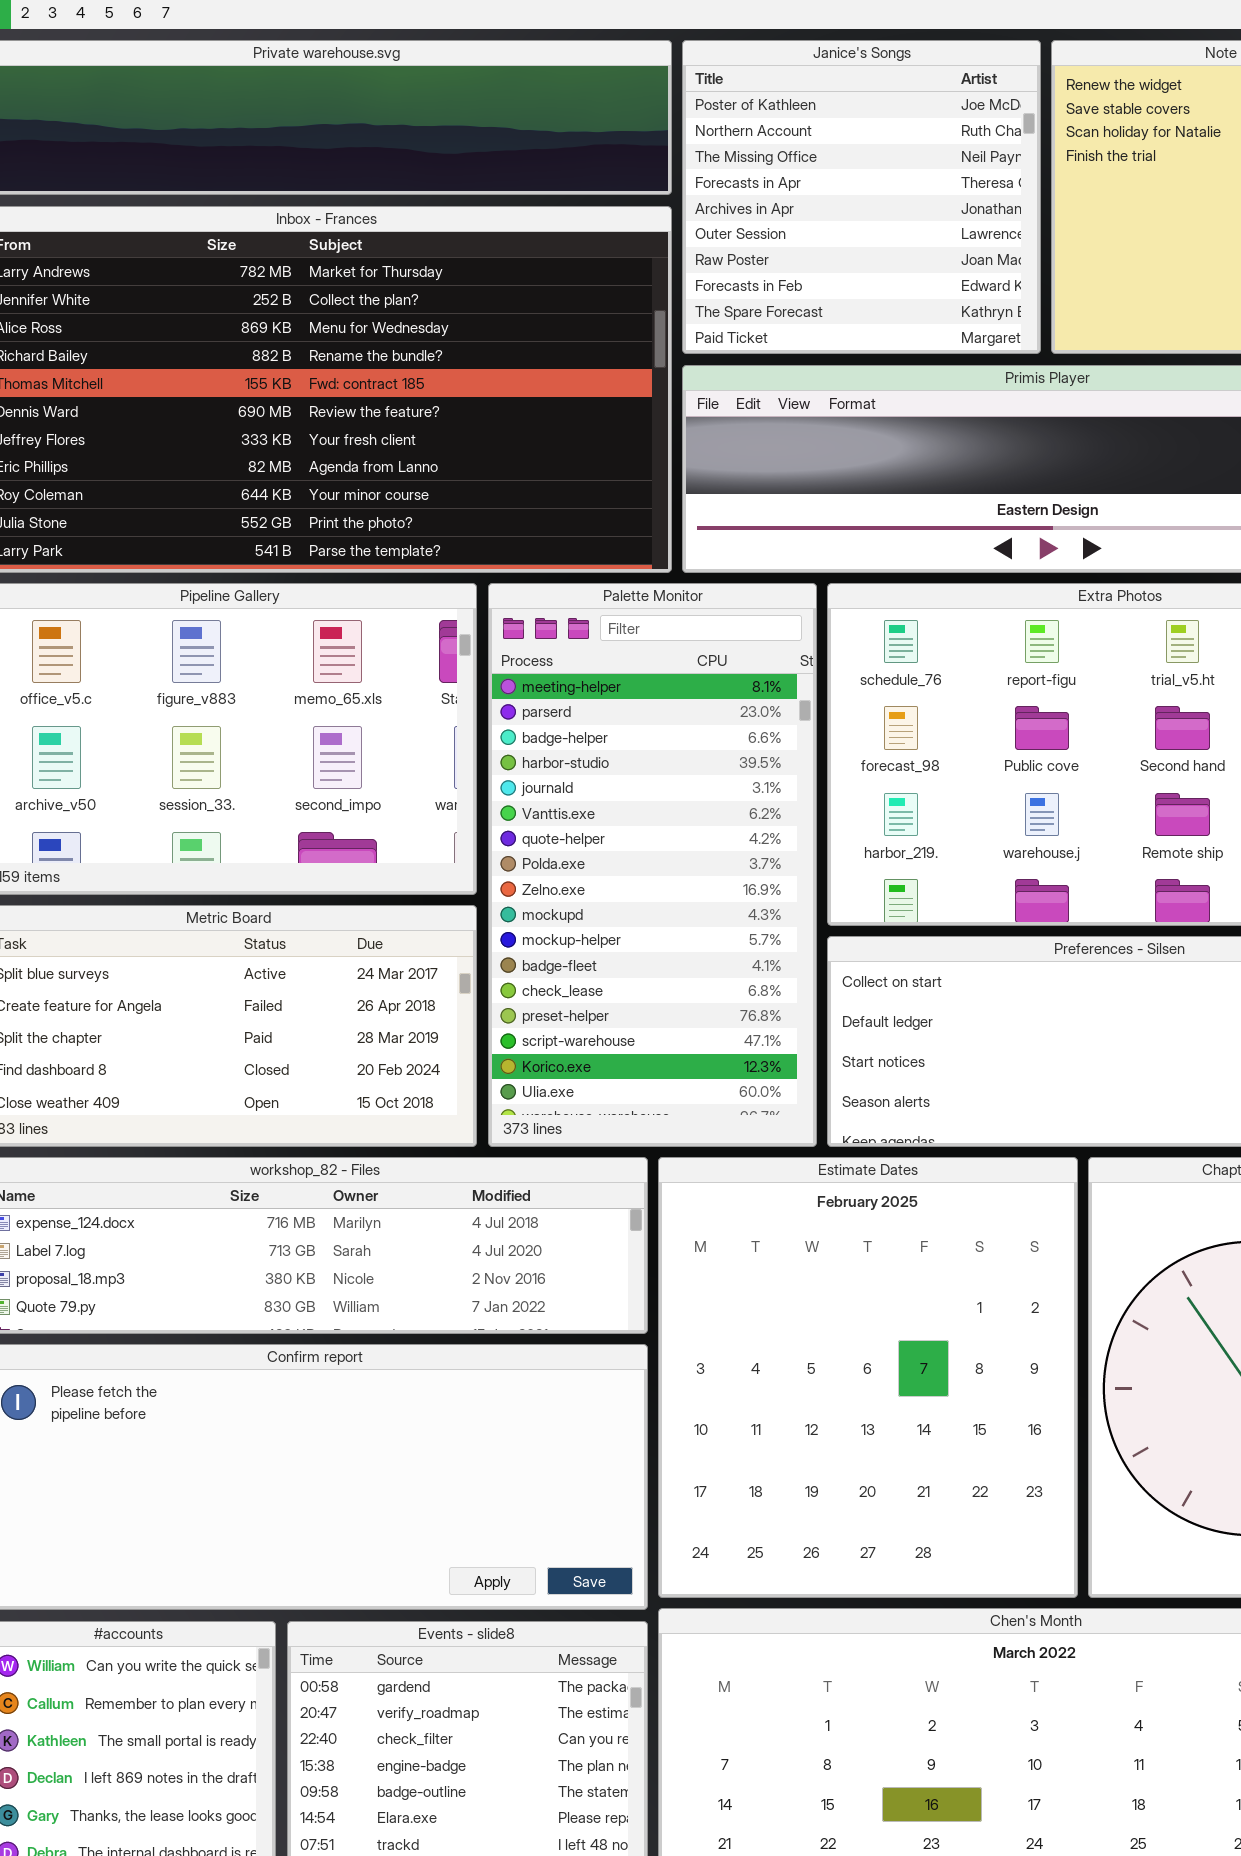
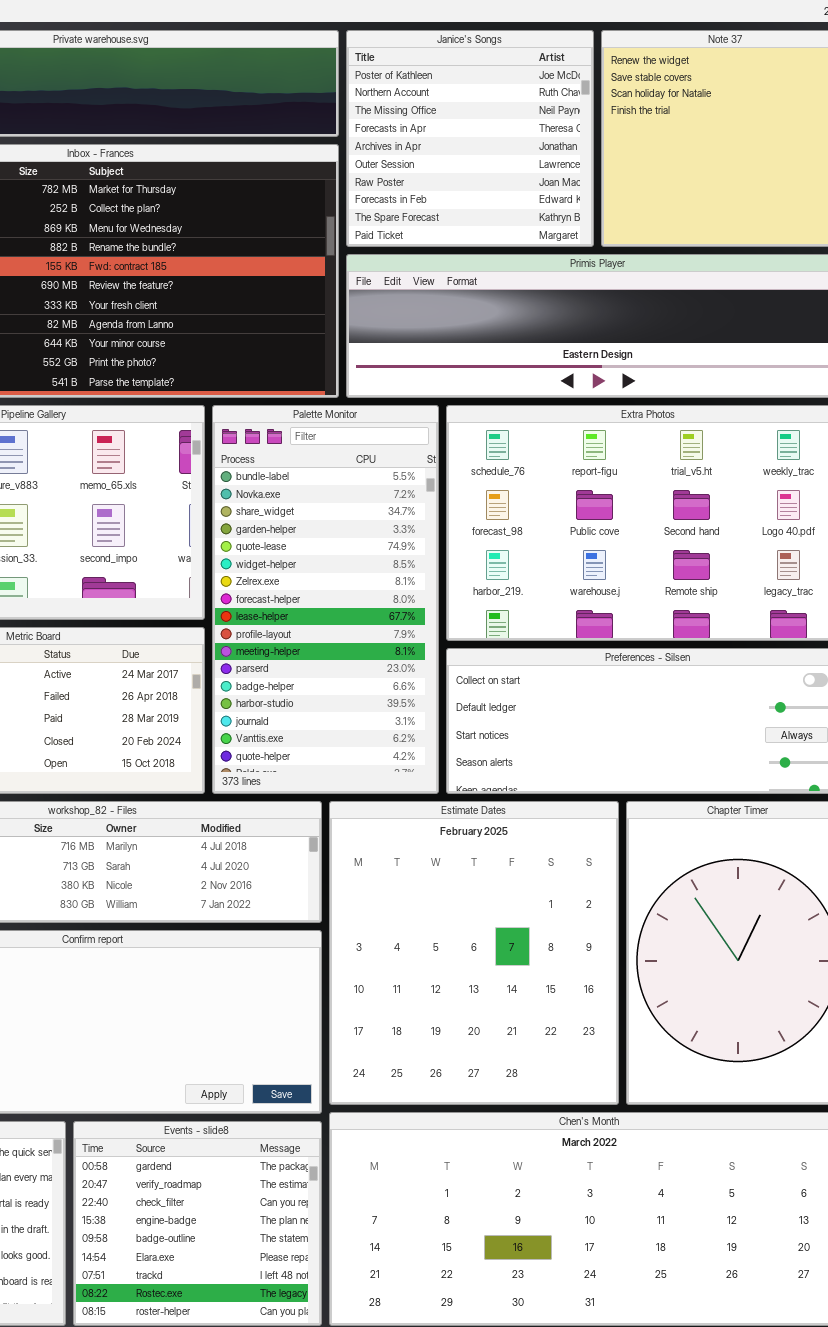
Palette Monitor: [488,583,817,1147] -> [212,405,439,794], scrolled up 10 rows

